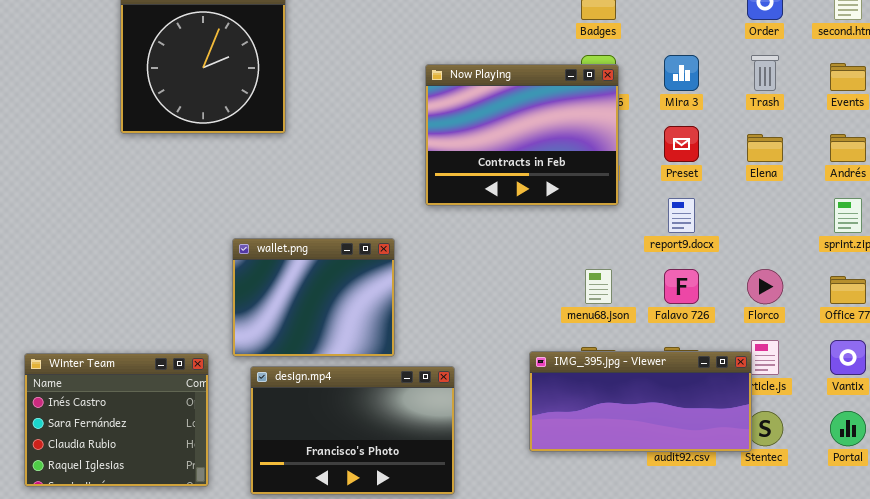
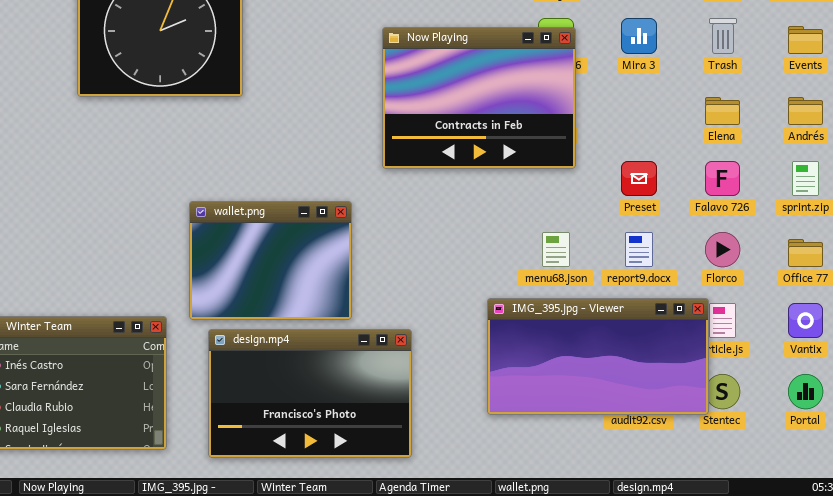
Preset: [664,126,699,162] -> [621,161,657,196], moved
report9.docx: [668,198,695,233] -> [625,232,653,267], moved
Falavo 726: [664,269,699,304] -> [705,161,740,196], moved
IMG_395.jpg - Viewer: [529,351,752,452] -> [487,298,709,415], resized

